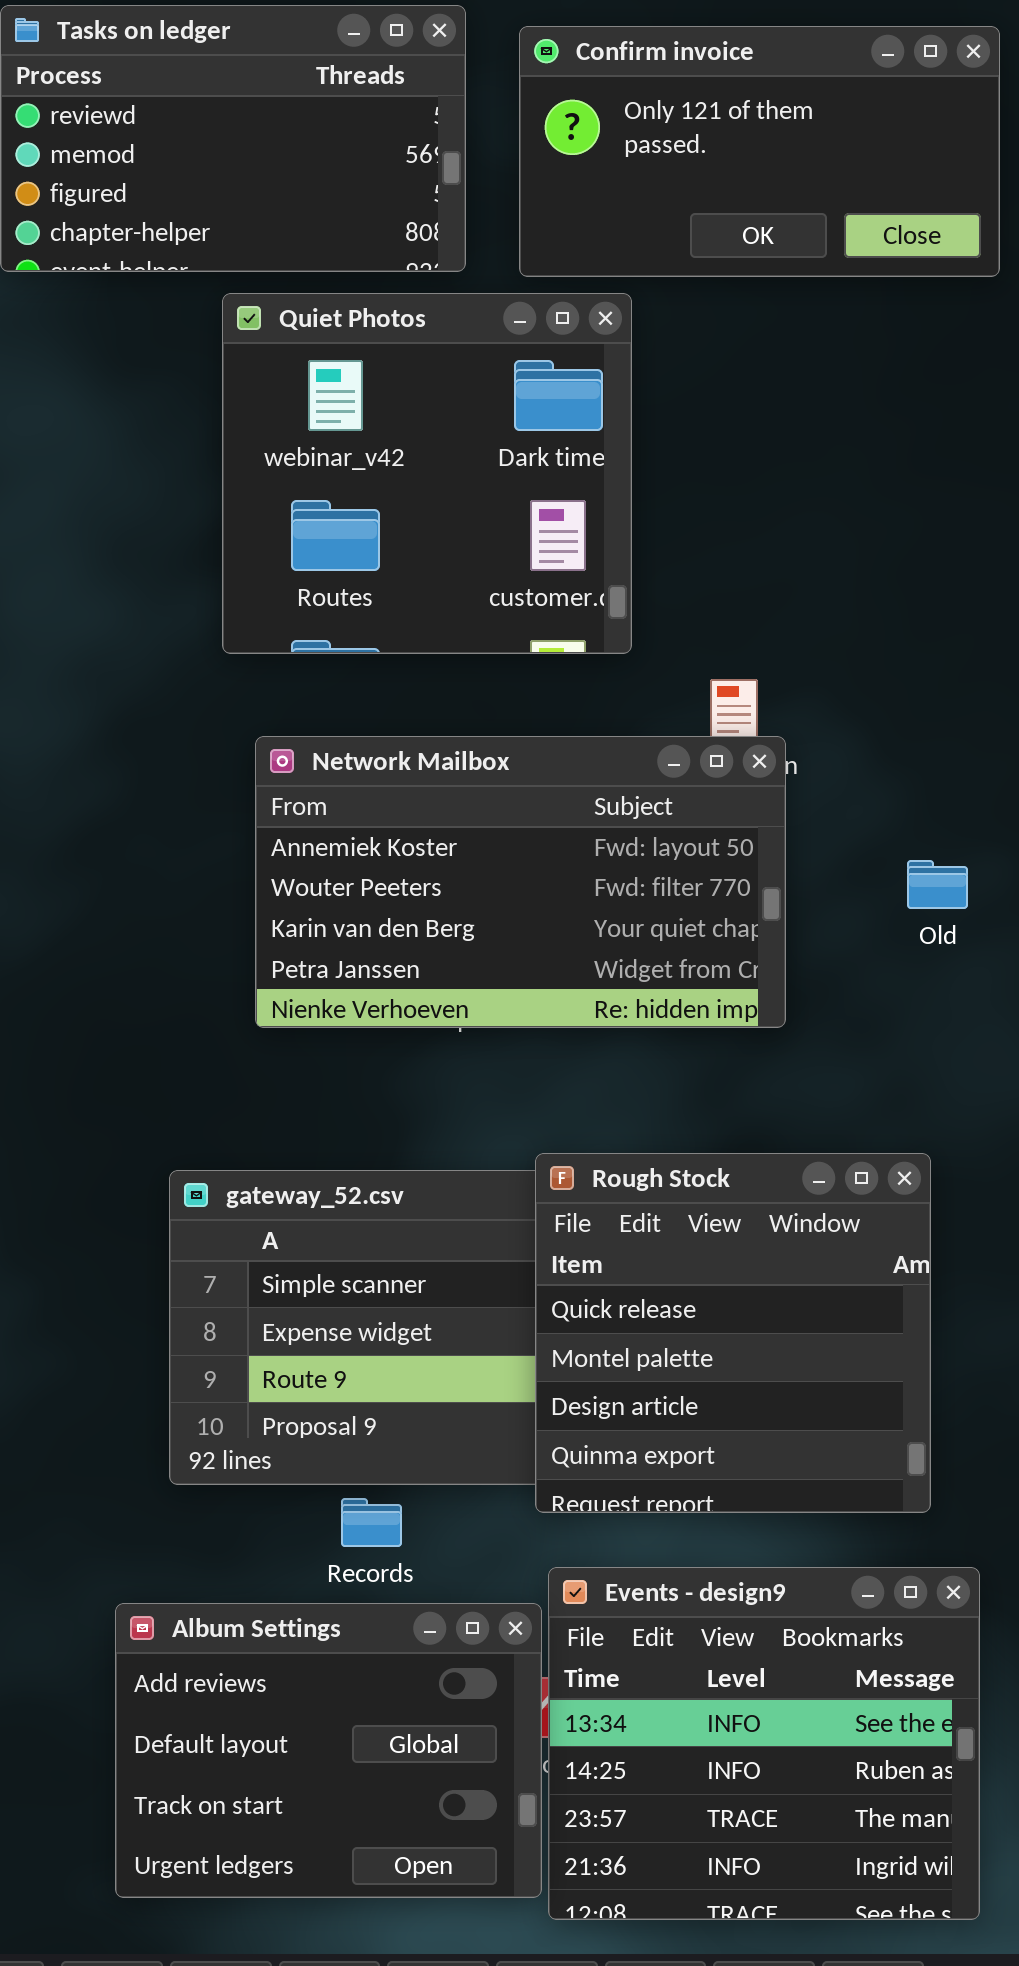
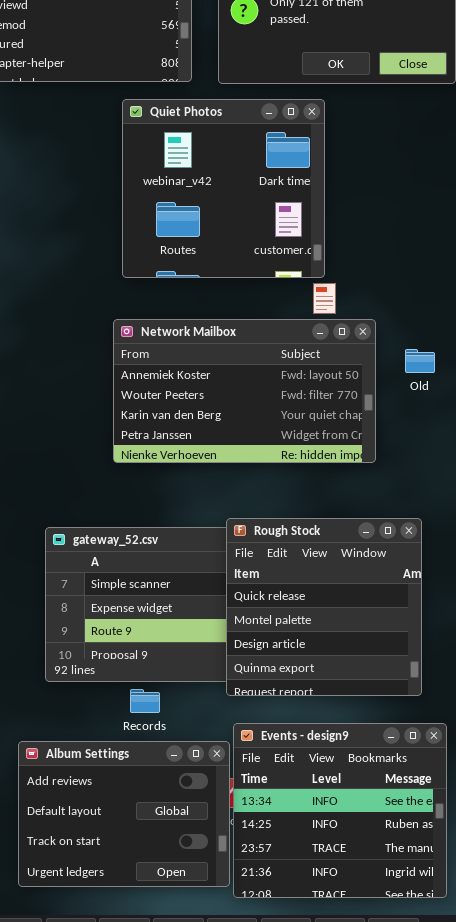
Quiet Photos: [222,293,632,654] -> [122,99,325,278], moved
Network Mailbox: [255,736,786,1028] -> [113,319,376,463], moved
Old: [907,860,968,909] -> [405,349,435,373], moved

